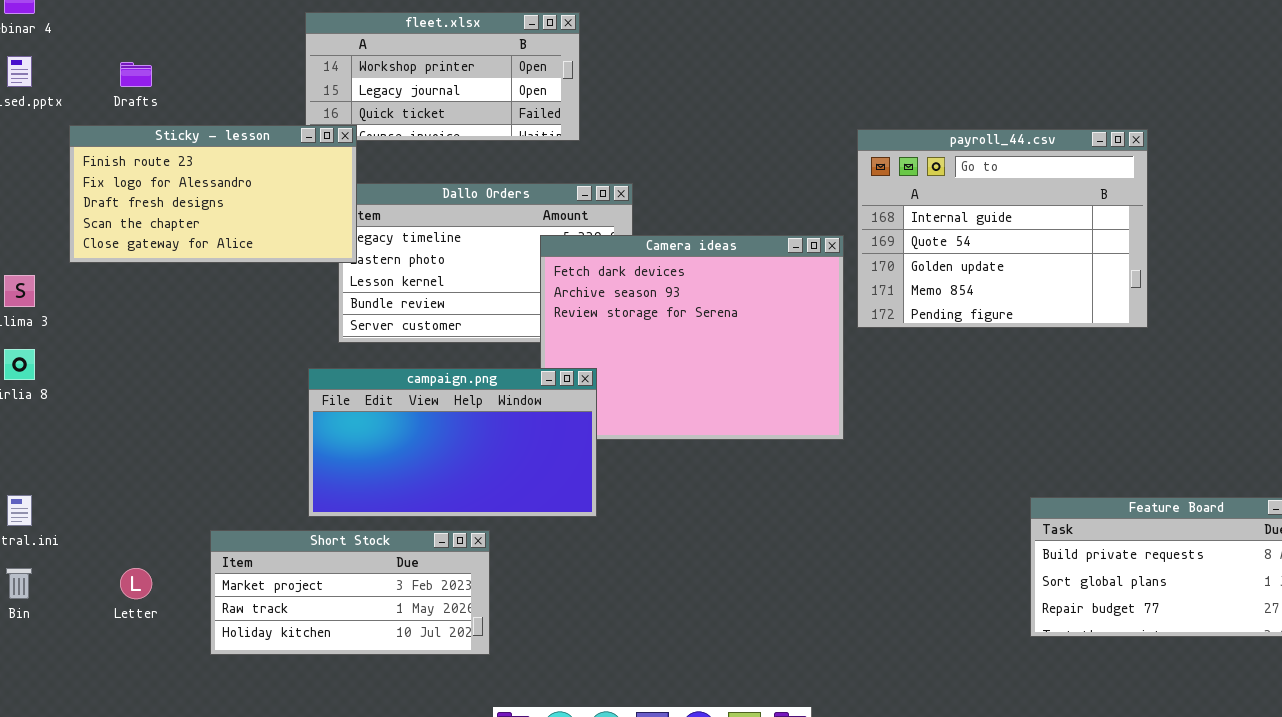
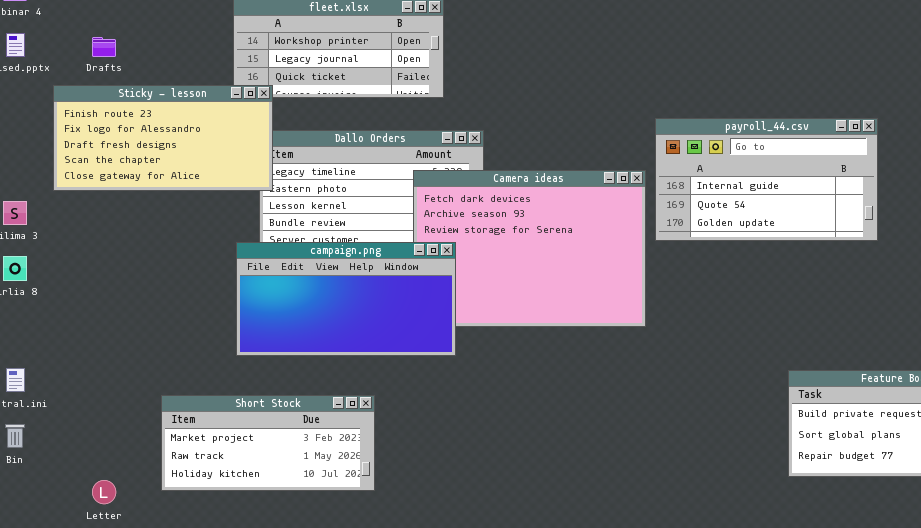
payroll_44.csv: [857,129,1148,328] -> [655,118,878,241], resized
campaign.png: [308,368,597,517] -> [236,242,456,356], moved
Letter: [120,568,152,599] -> [92,480,116,504], moved

